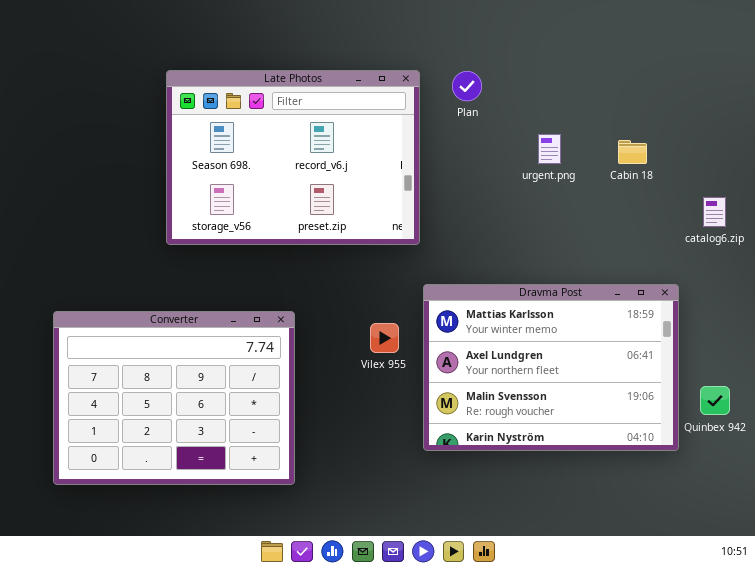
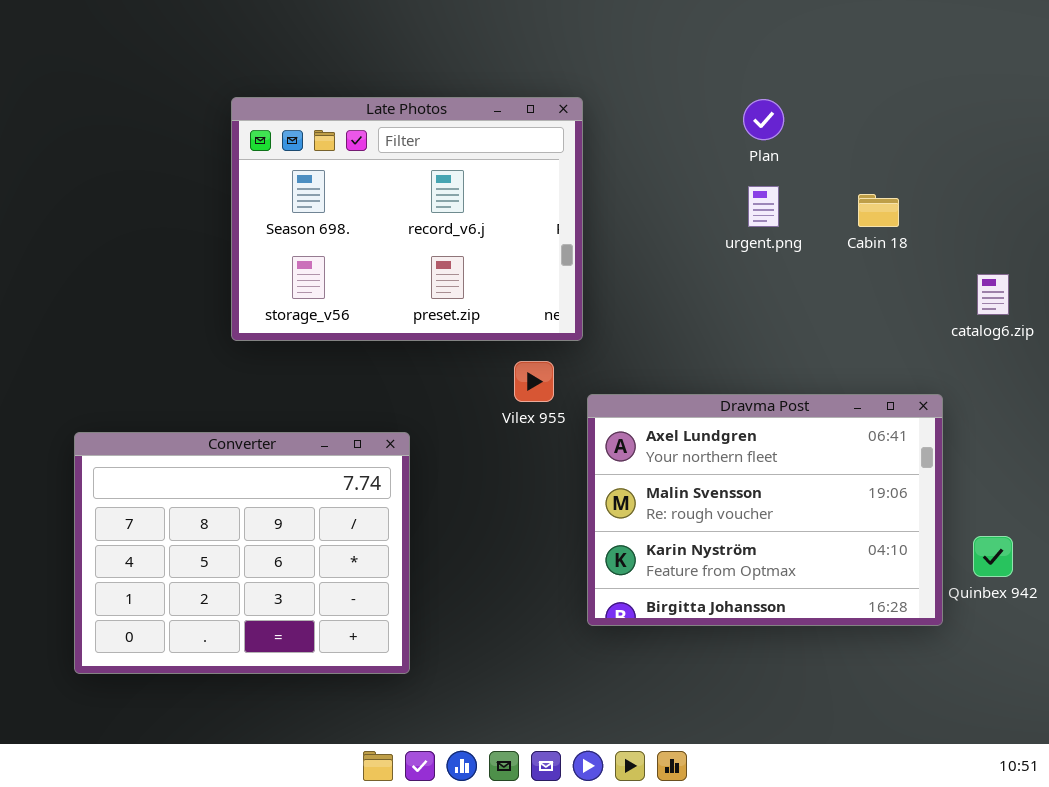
Plan: [452,71,482,101] -> [743,99,784,140], moved
Dravma Post: [423,284,679,451] -> [587,394,943,626], scrolled down 1 row
Vilex 955: [370,323,399,353] -> [514,361,554,402], moved

